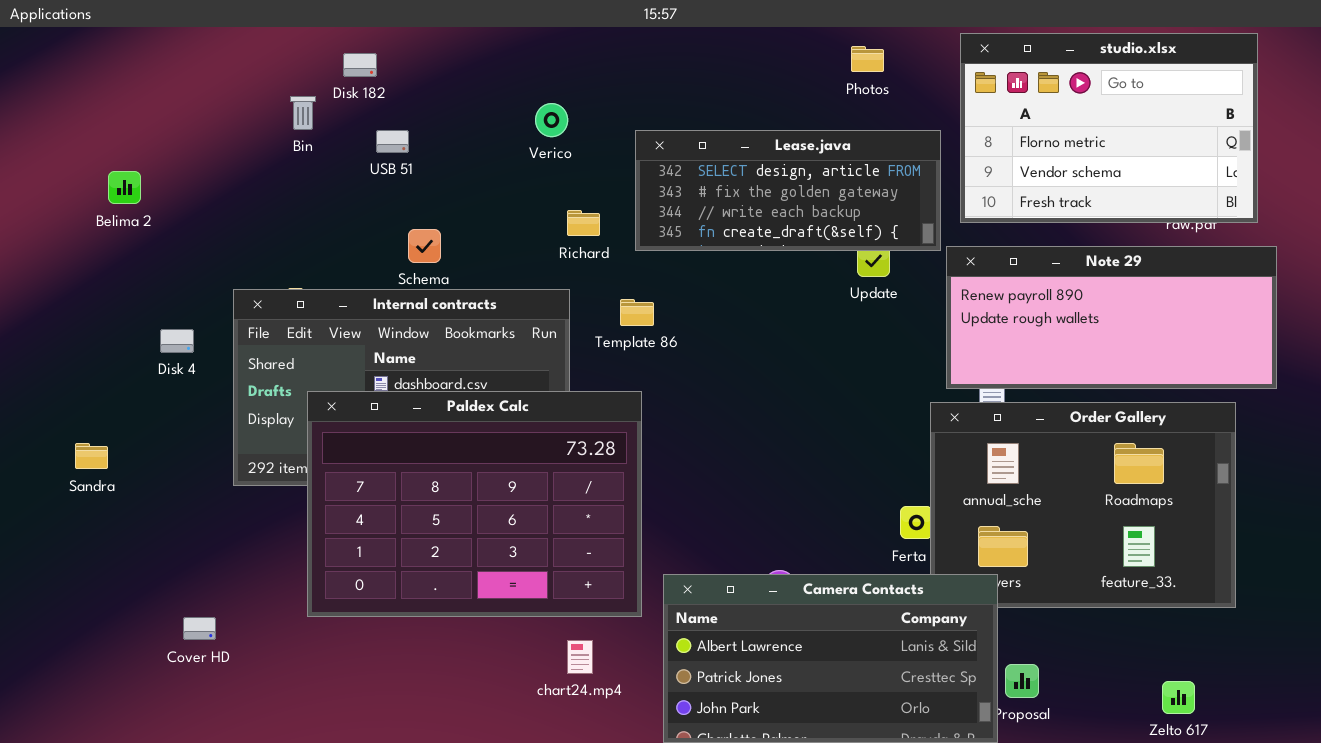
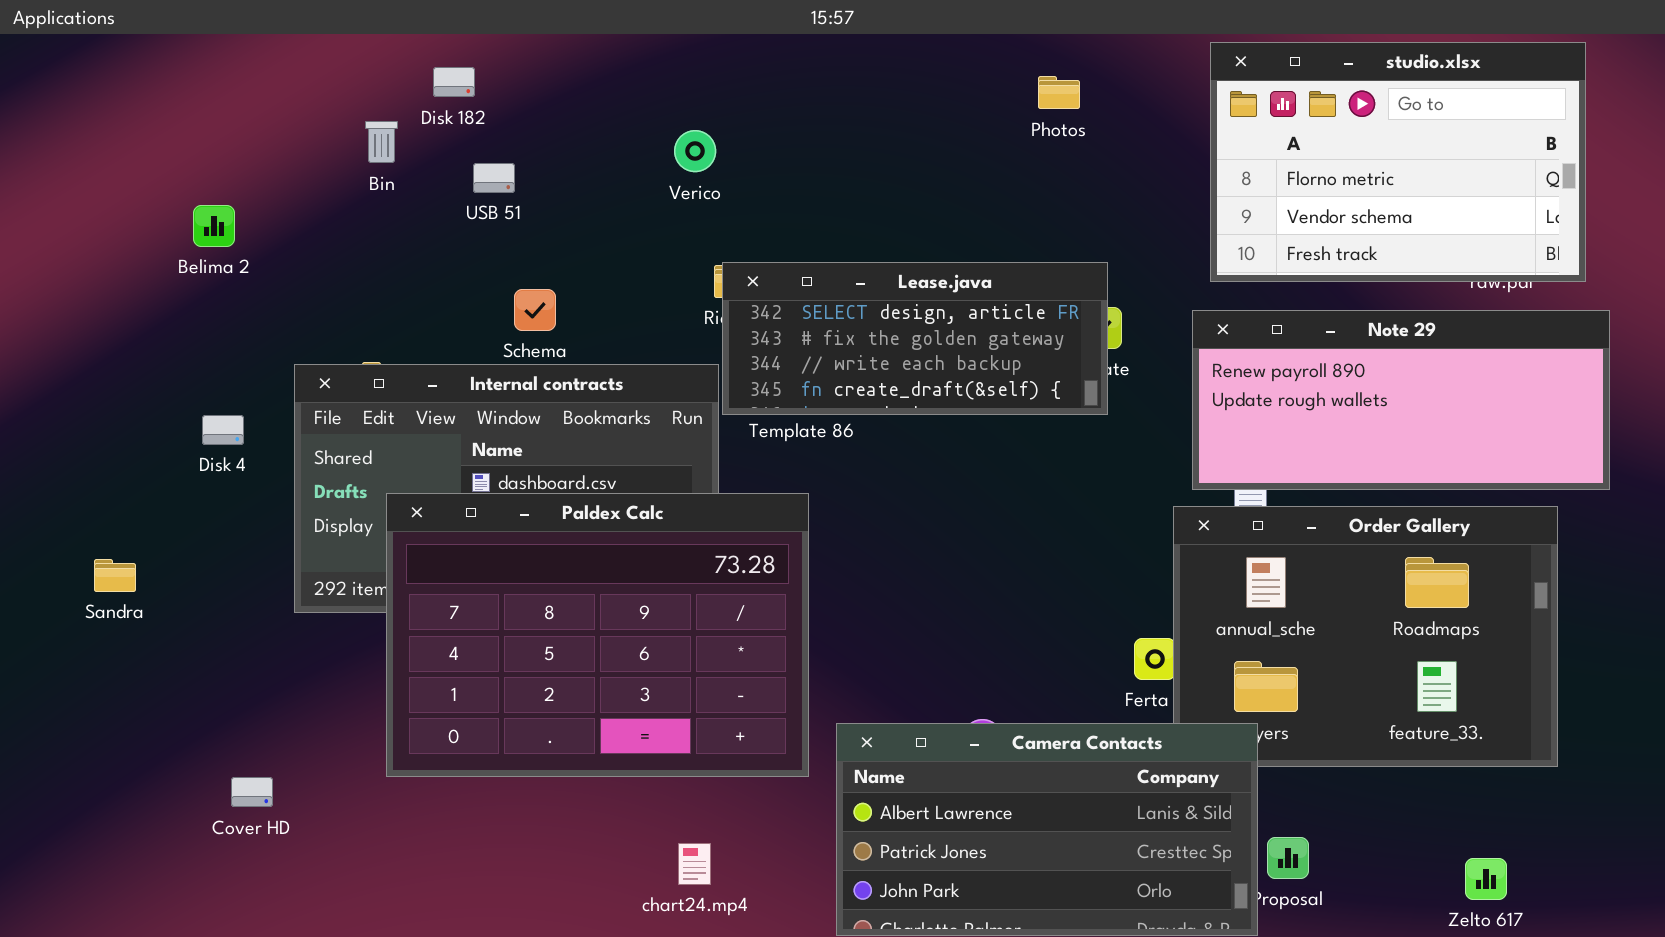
Photos: [851,46,884,72] -> [1038,76,1080,109], moved
Lease.java: [635,130,941,251] -> [722,262,1108,415], moved
Belima 2: [108,171,141,204] -> [193,205,235,247], moved
chart24.mp4: [567,640,593,674] -> [678,843,711,885], moved

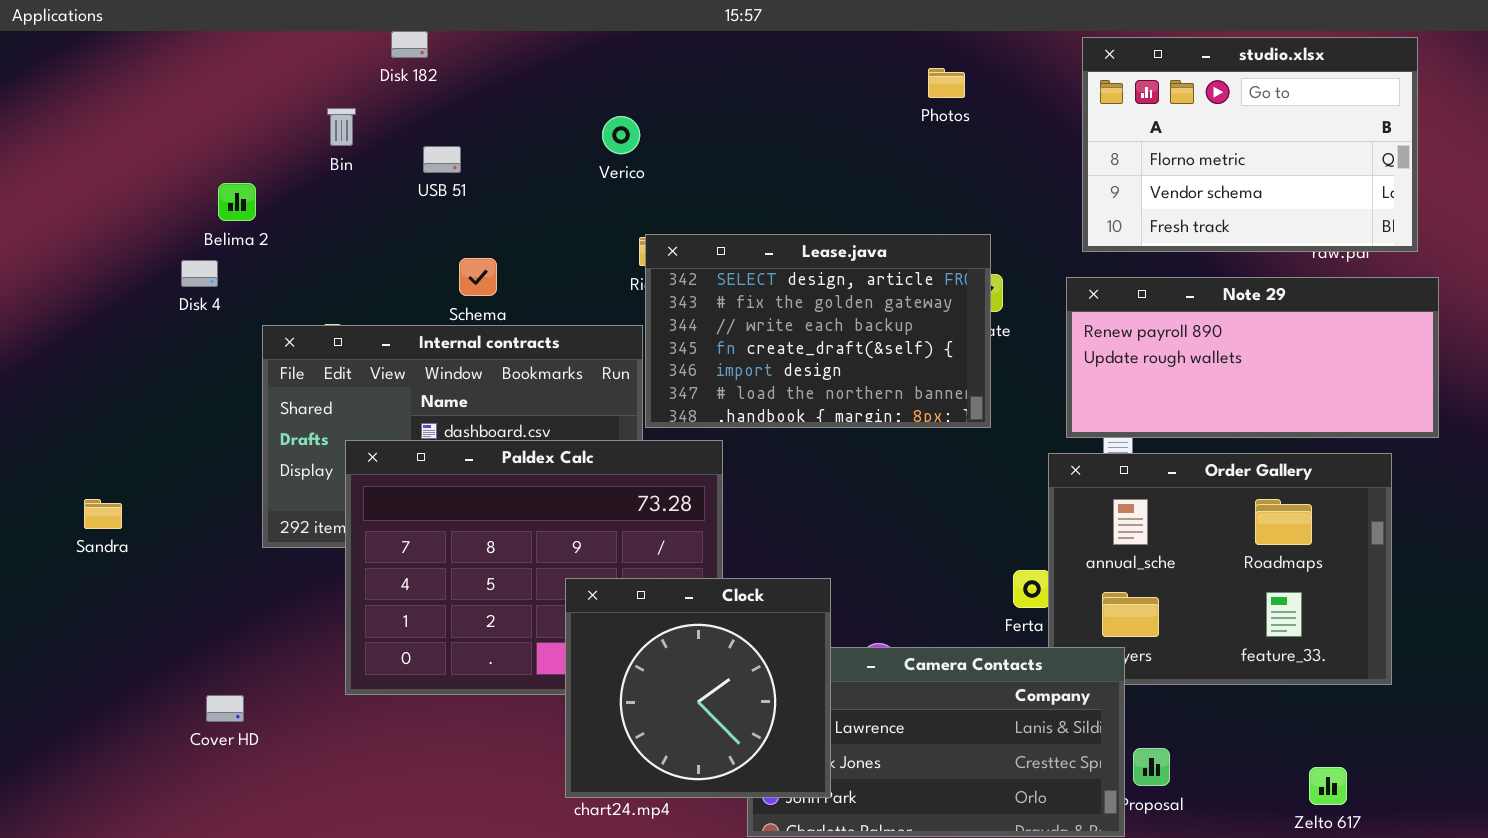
Disk 182: [433,67,475,97] -> [391,31,428,58], moved
Belima 2: [193,205,235,247] -> [218,183,256,221], moved
Lease.java: [722,262,1108,415] -> [645,234,991,428], resized
Disk 4: [202,415,244,445] -> [181,260,218,287], moved
Clock: none -> [565,578,831,798], opened

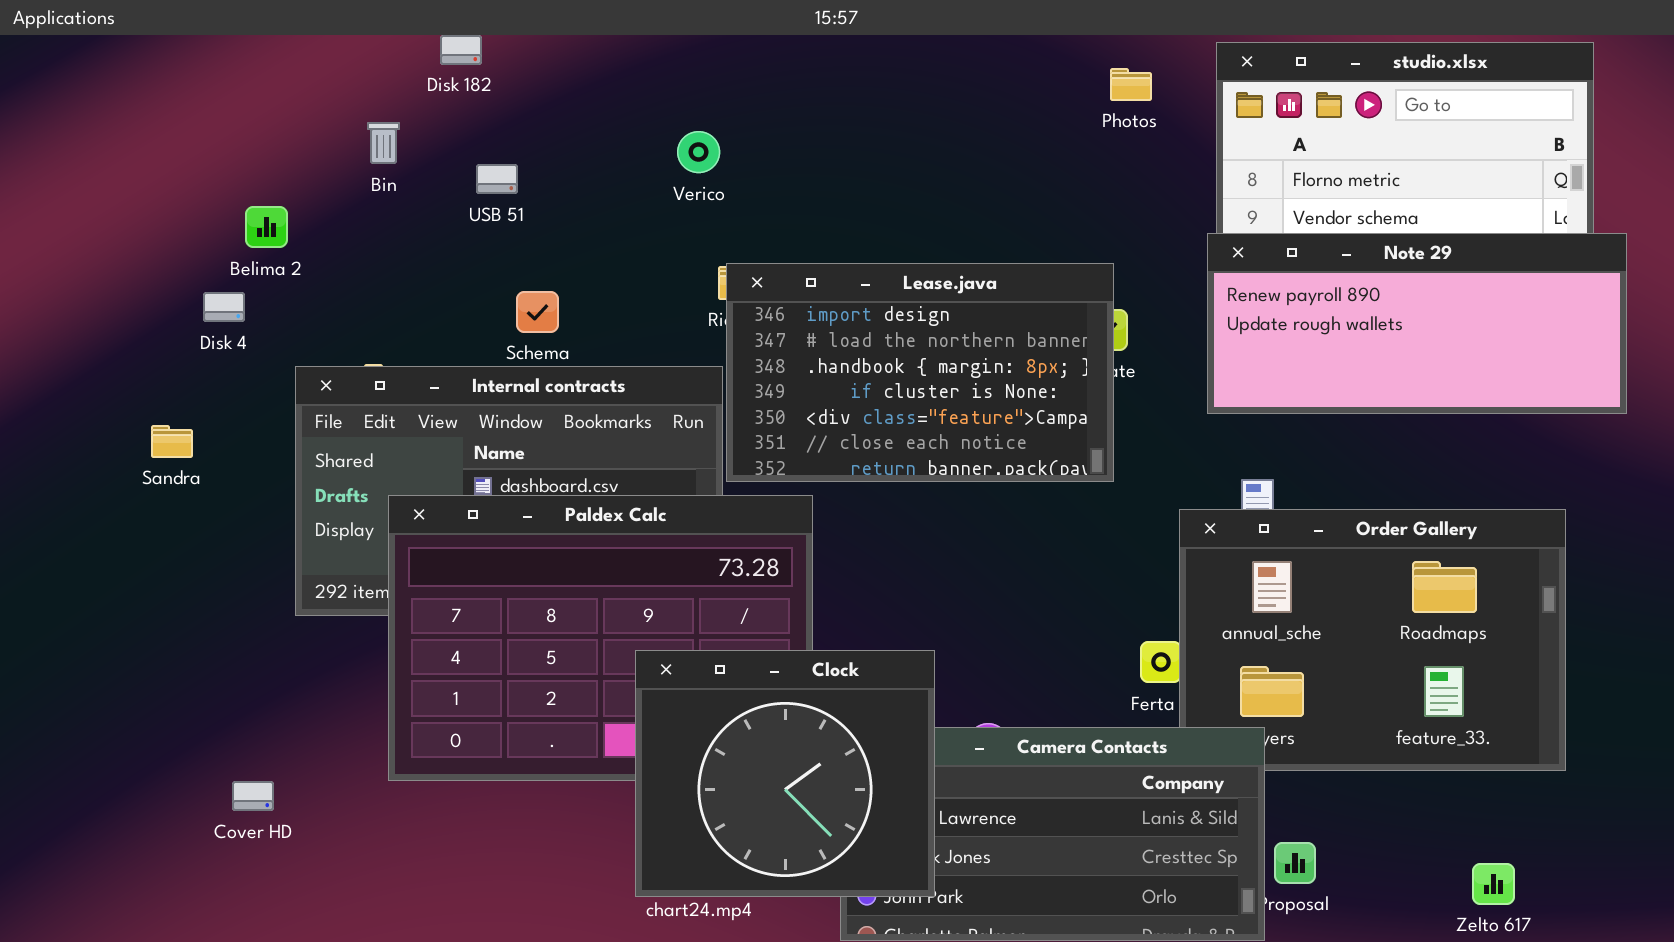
Photos: [928,68,965,98] -> [1110,68,1152,101], moved
Lease.java: [645,234,991,428] -> [726,263,1114,482], scrolled down 4 rows
Note 29: [1066,277,1439,438] -> [1207,233,1627,414], moved
Sandra: [84,499,122,529] -> [151,425,193,458], moved

